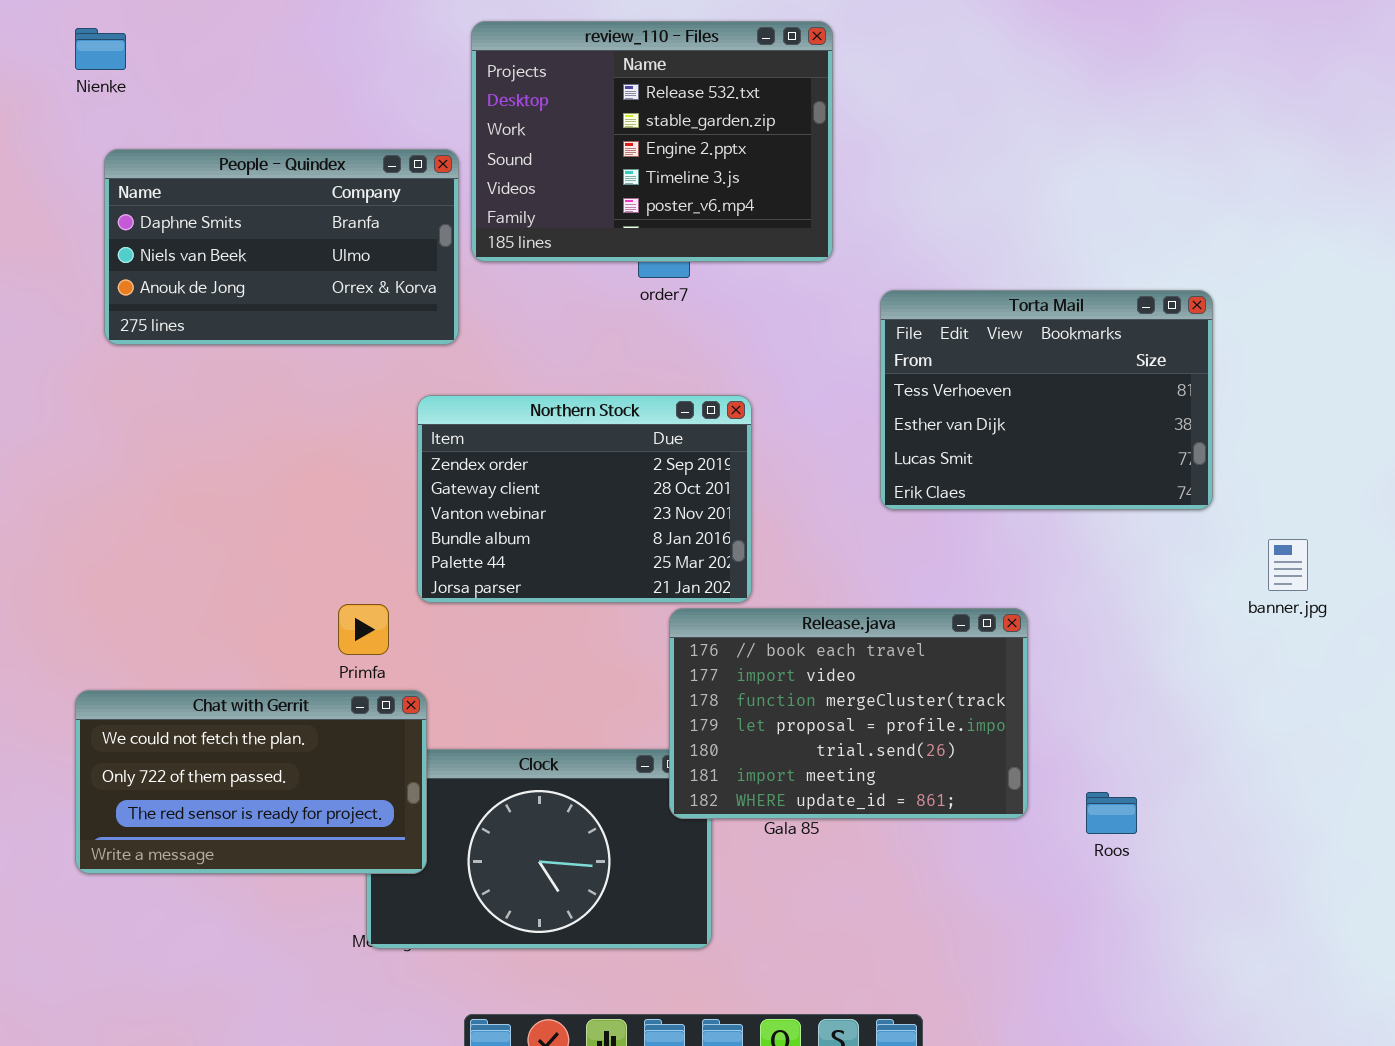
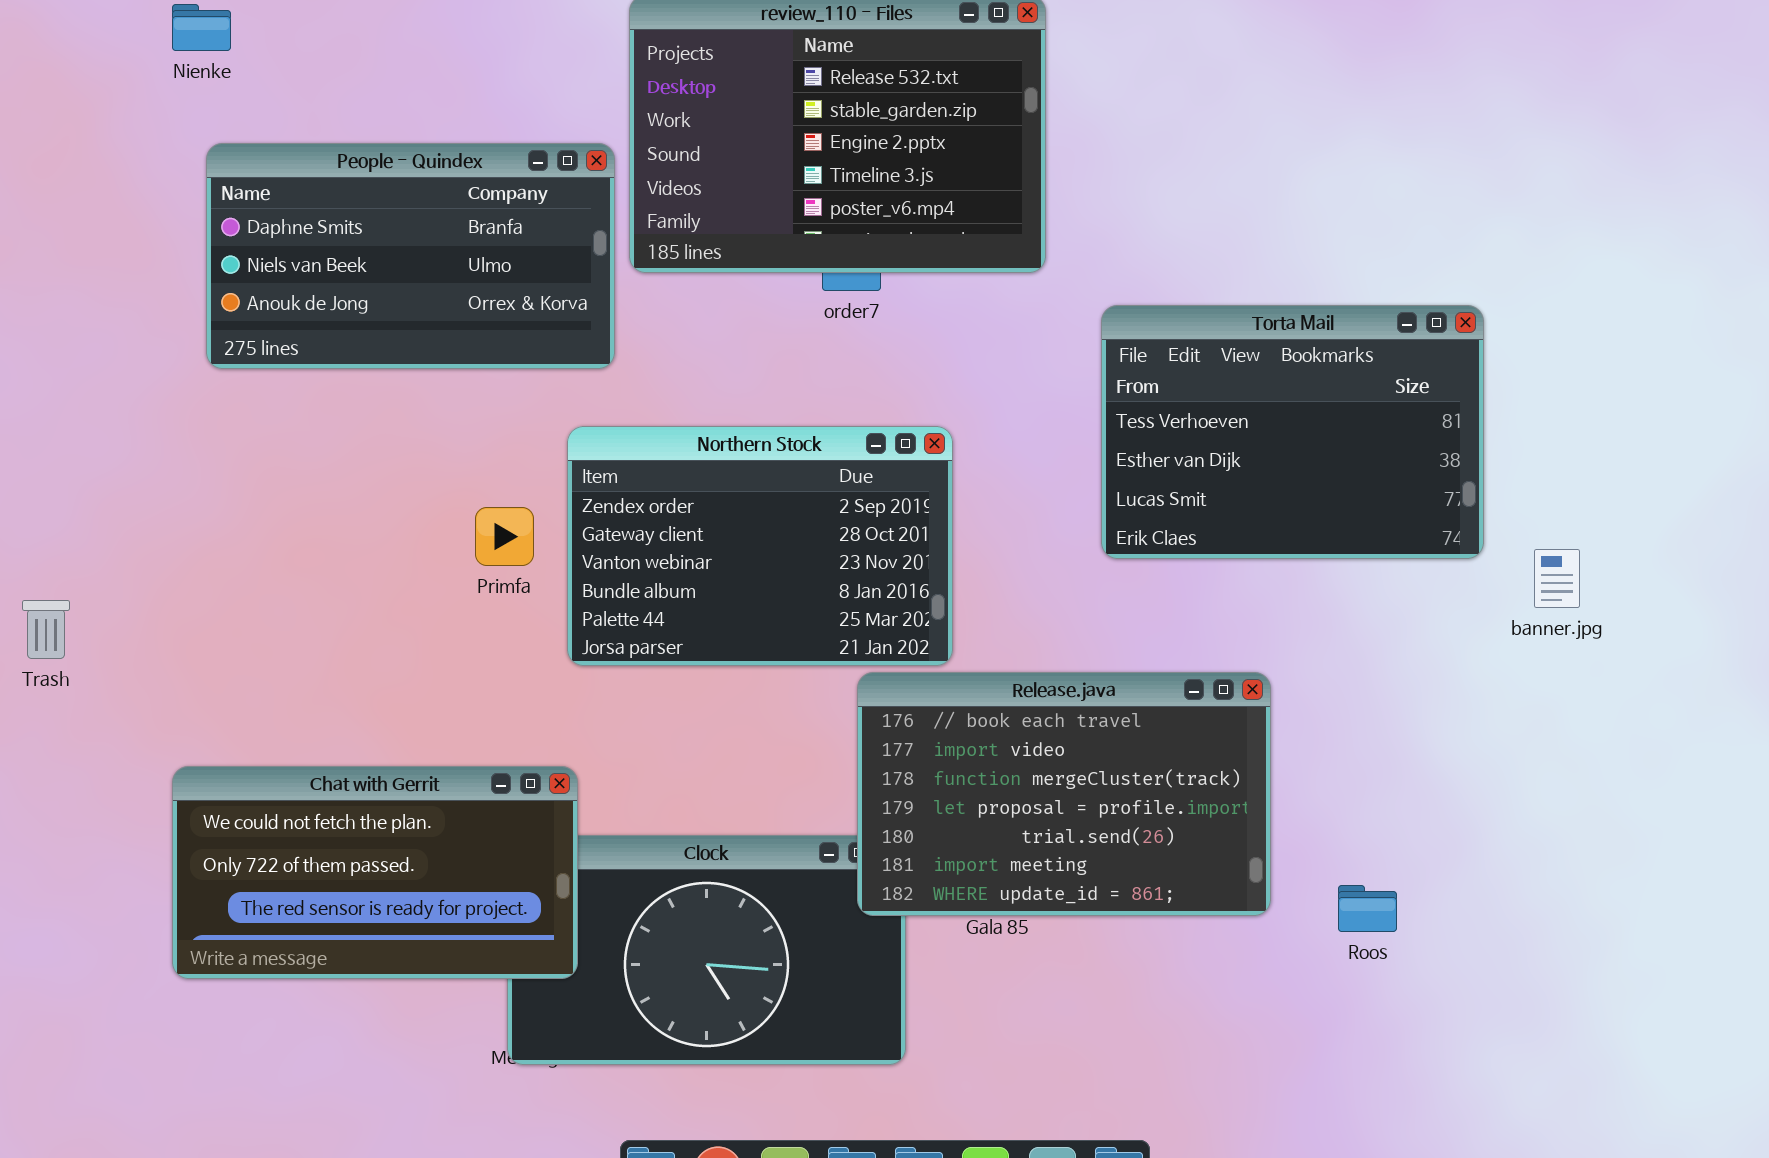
banner.jpg: [1268,539,1308,591] -> [1534,549,1580,608], moved
Primfa: [338,604,389,655] -> [475,507,534,566], moved

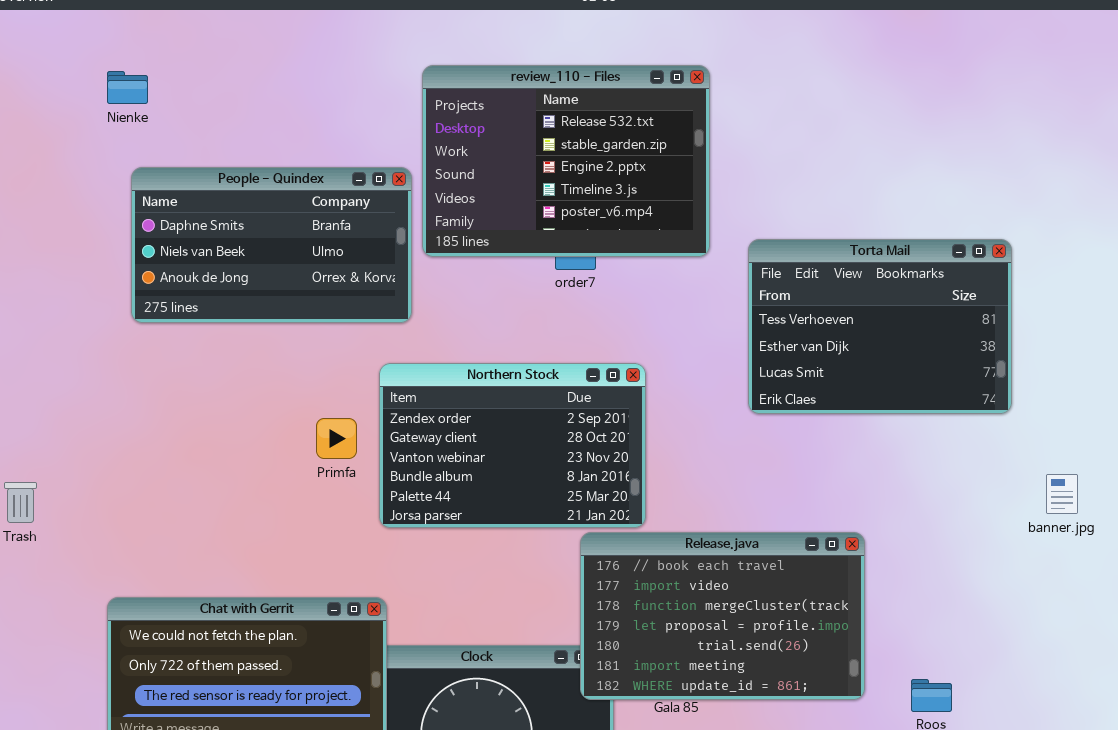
Torta Mail: [1101,305,1484,559] -> [748,239,1012,414], moved
banner.jpg: [1534,549,1580,608] -> [1046,474,1078,514], moved

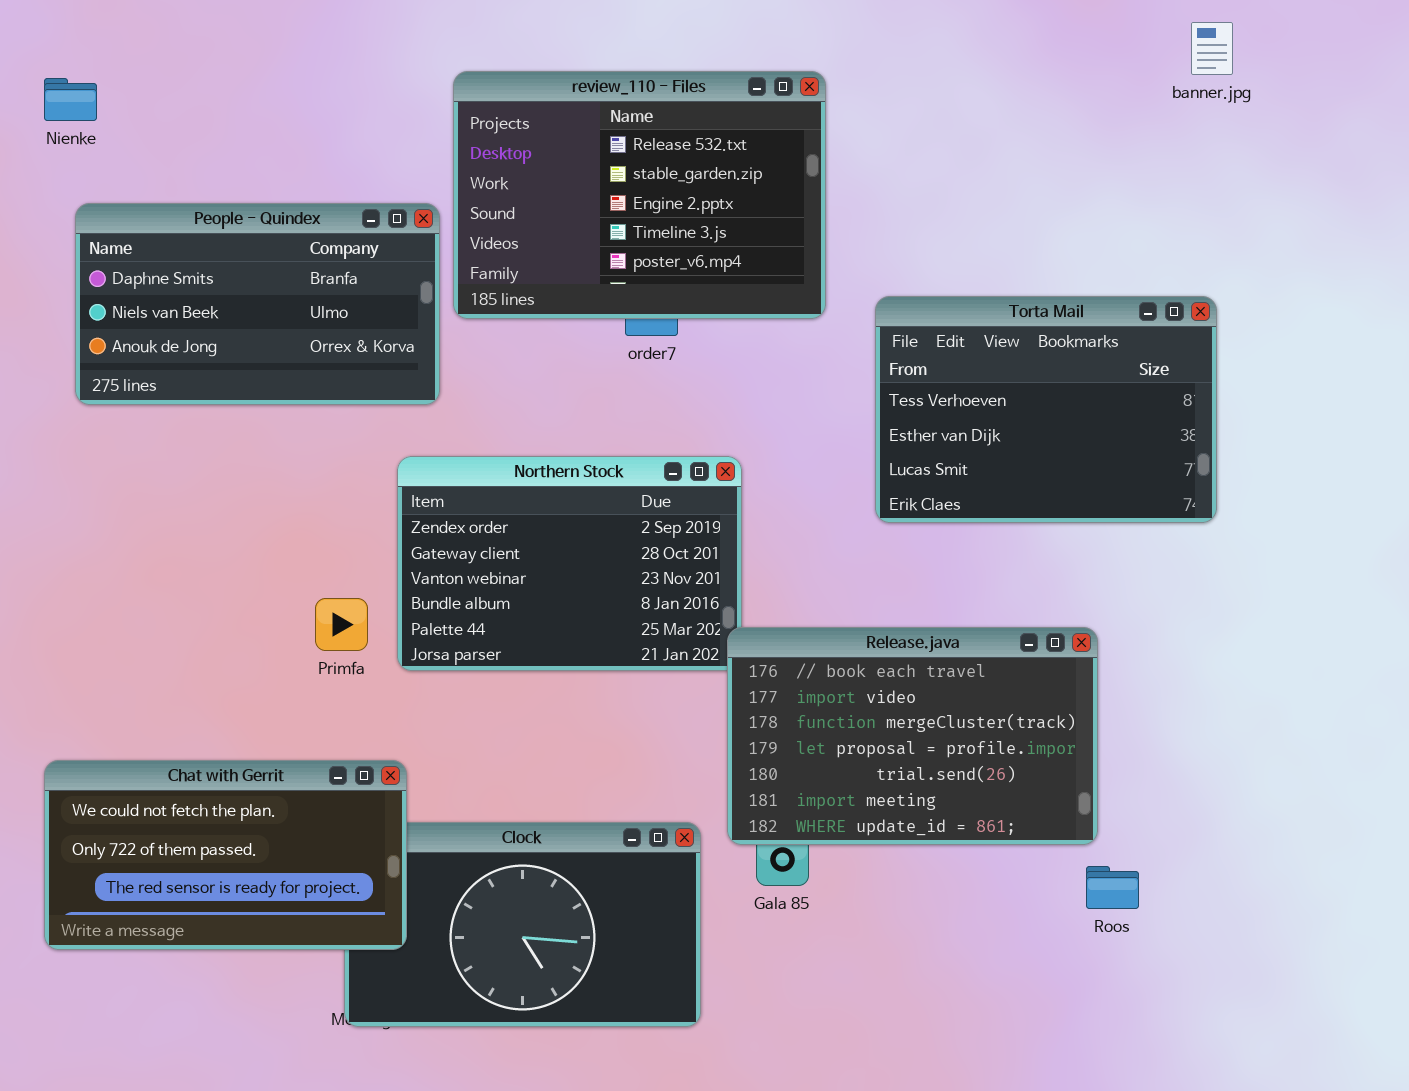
Primfa: [316,418,357,459] -> [315,598,368,651], moved
banner.jpg: [1046,474,1078,514] -> [1191,22,1233,75], moved
Release.java: [580,532,865,700] -> [727,627,1098,845], moved

